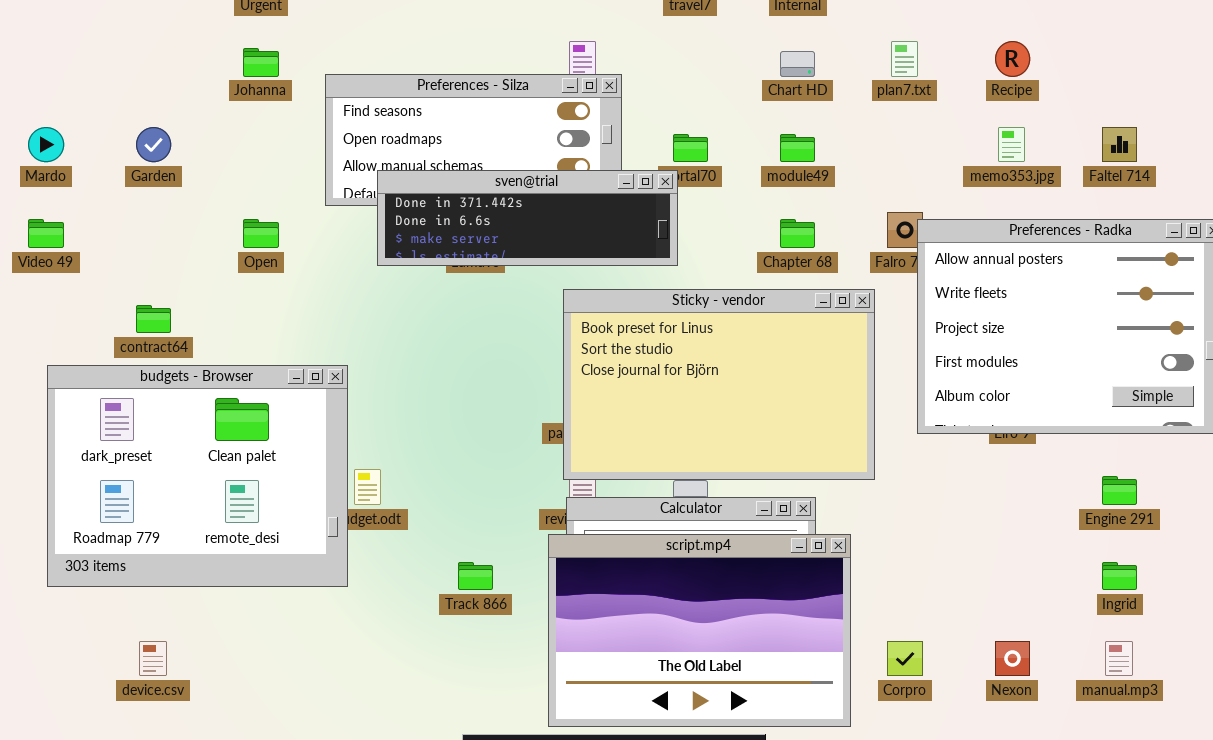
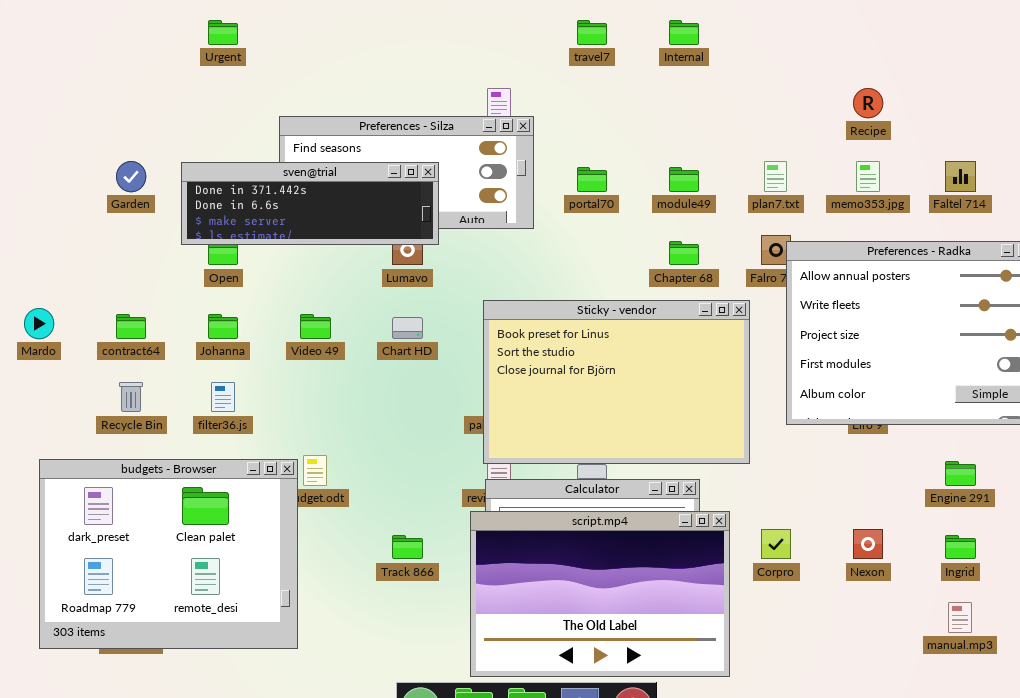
plan7.txt: [891,41,918,77] -> [764,161,787,192], moved
Johanna: [243,48,279,77] -> [208,314,238,339], moved
Chart HD: [780,51,815,77] -> [392,317,423,339], moved
Mardo: [28,127,64,162] -> [24,308,54,339], moved
sven@trial: [377,170,678,266] -> [181,162,439,245], moved
Video 49: [28,219,64,248] -> [300,314,331,339], moved
budgets - Browser: [47,365,348,587] -> [39,459,298,649], moved
Corpro: [887,641,923,676] -> [761,529,791,559], moved
Nexon: [995,641,1030,676] -> [853,529,883,559], moved

